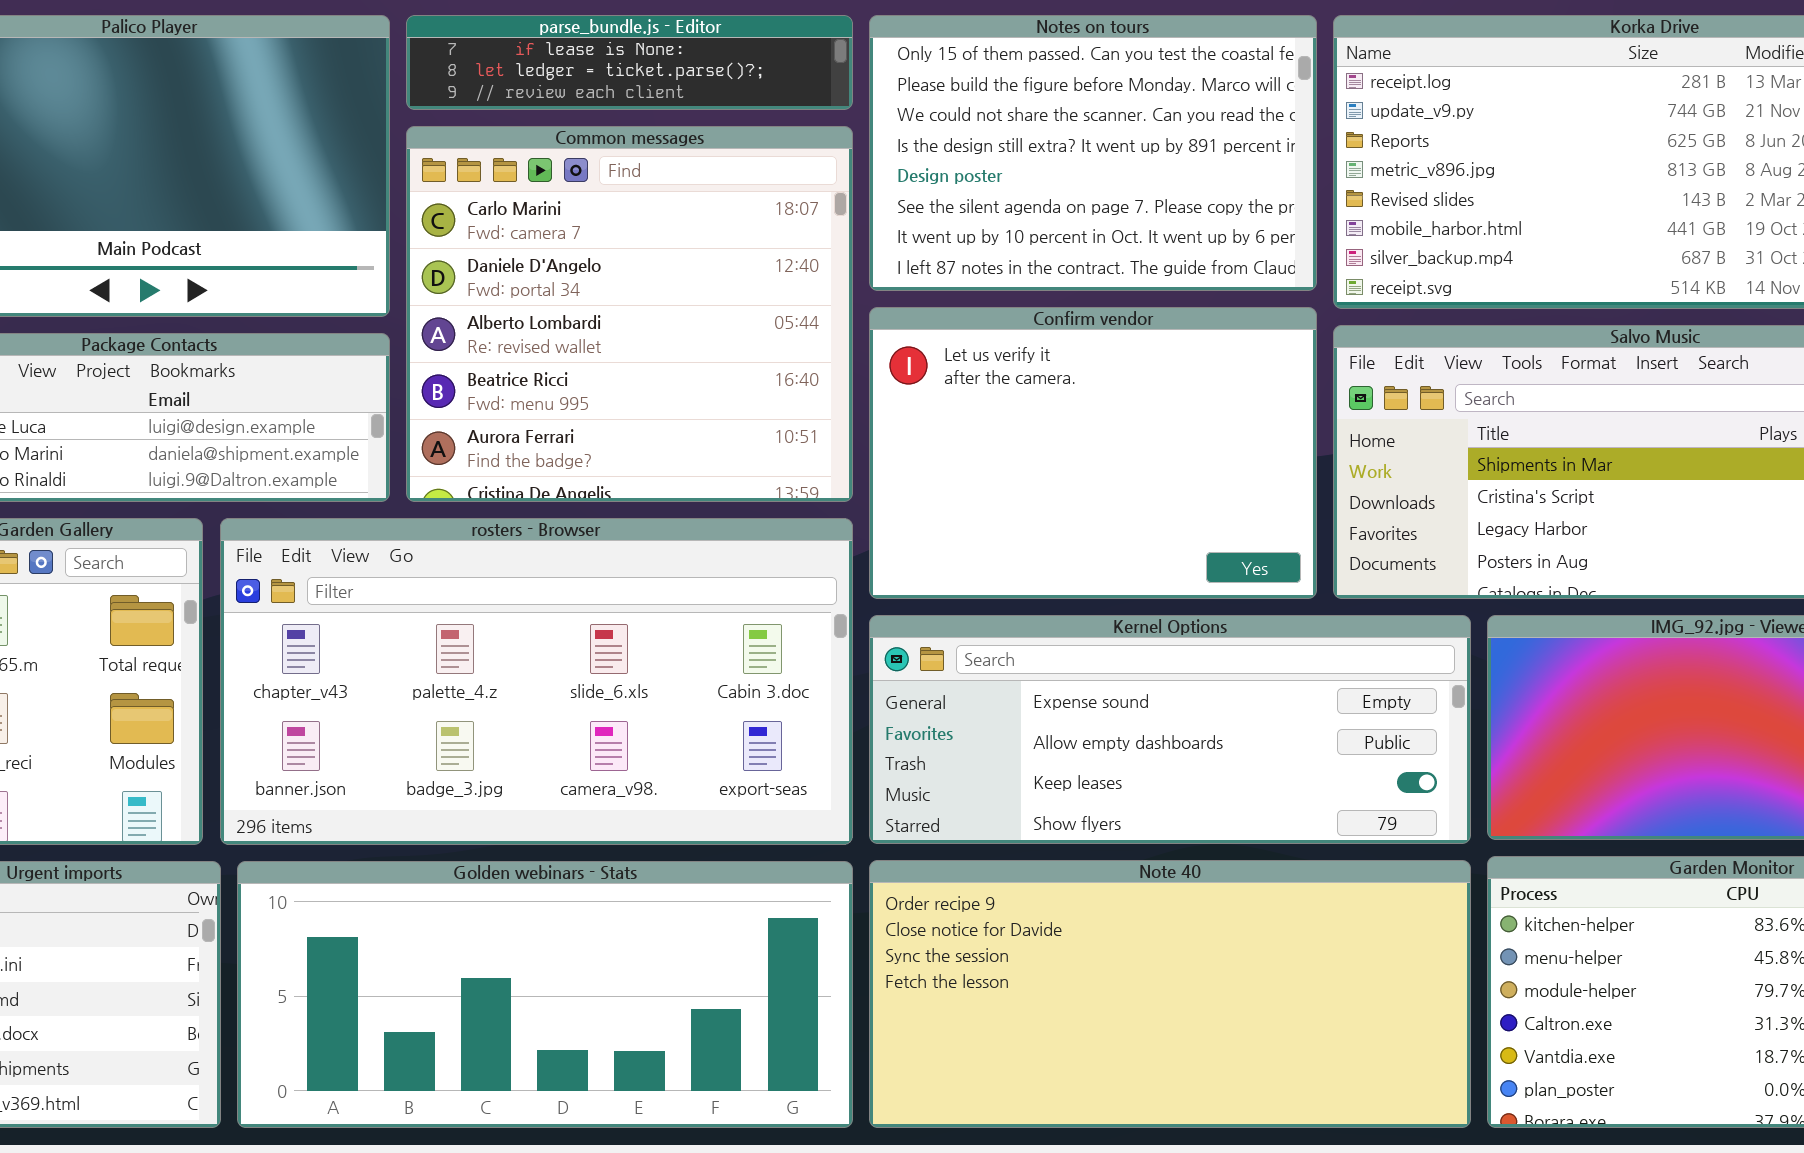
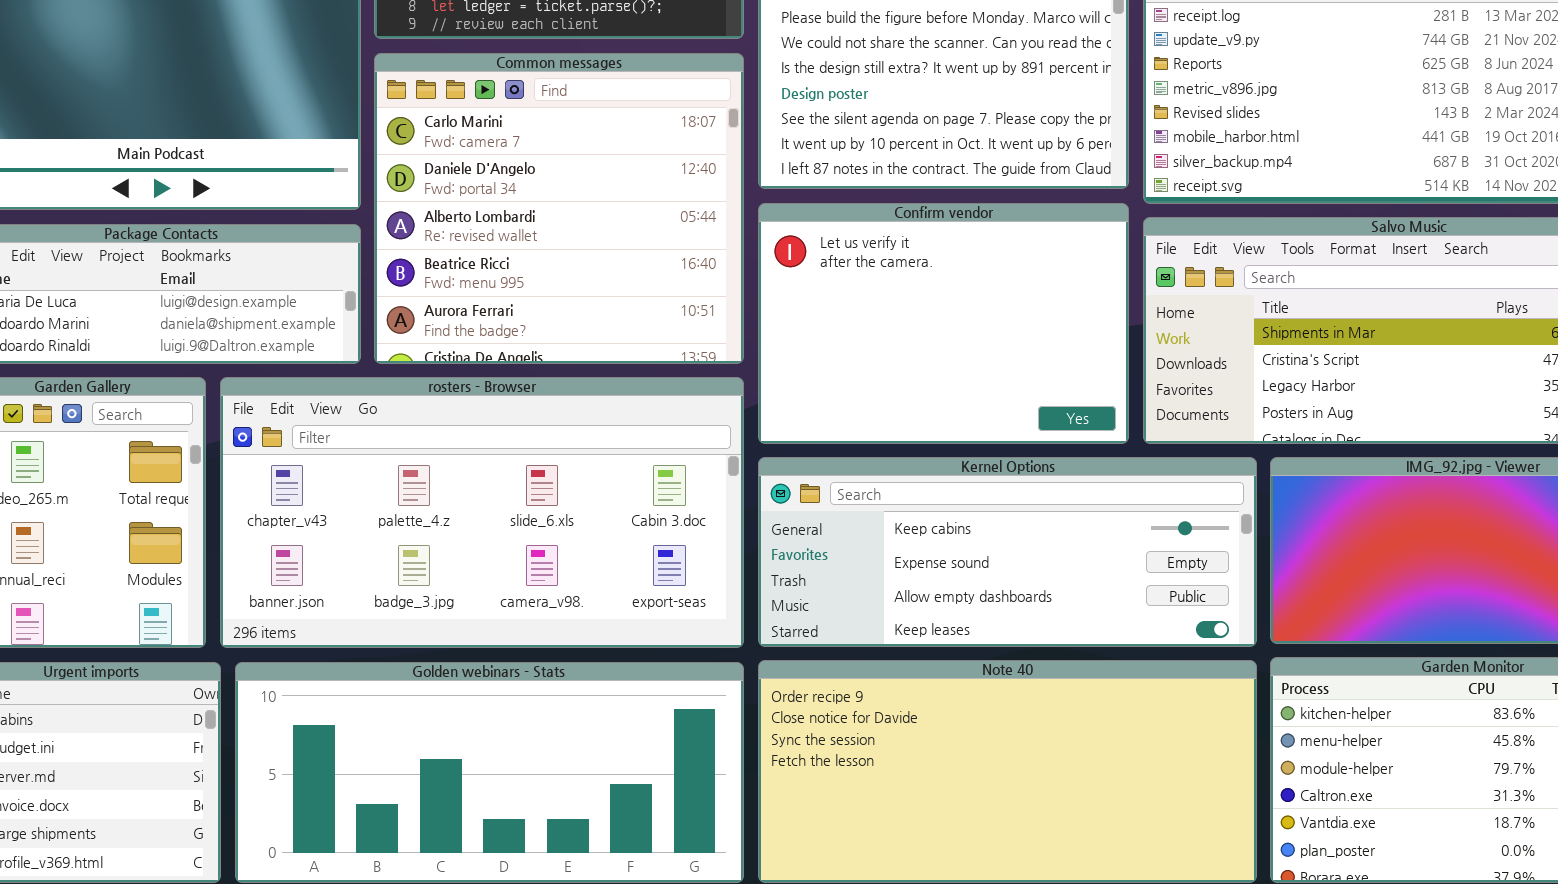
Kernel Options: [869,615,1471,844] -> [758,457,1257,647], scrolled up 1 row

